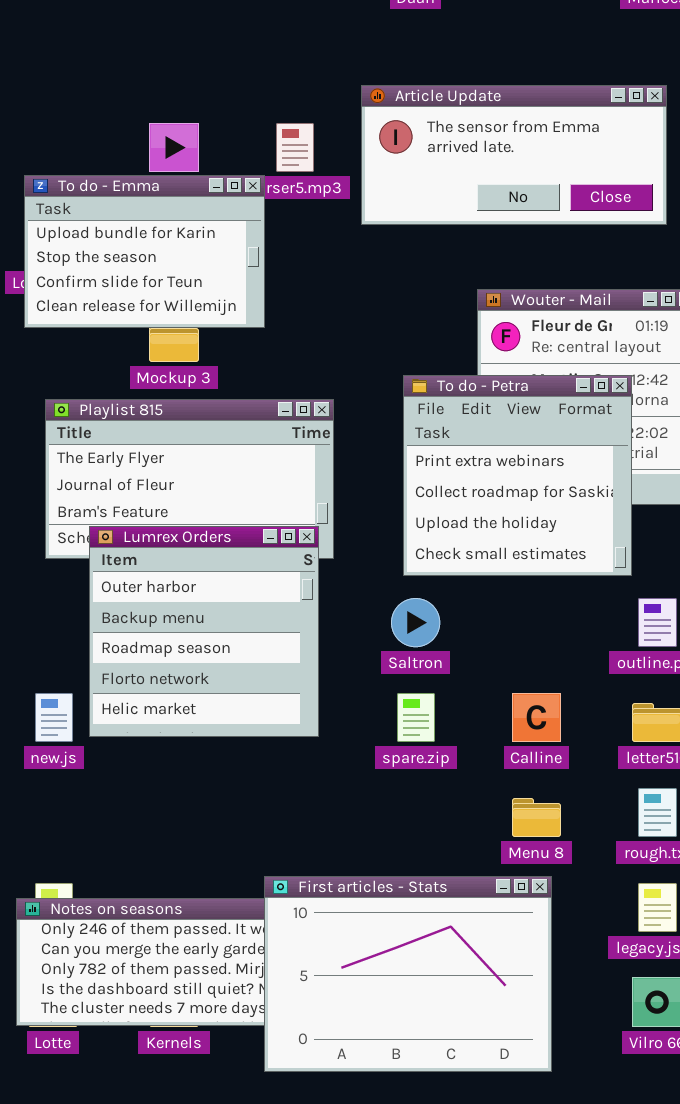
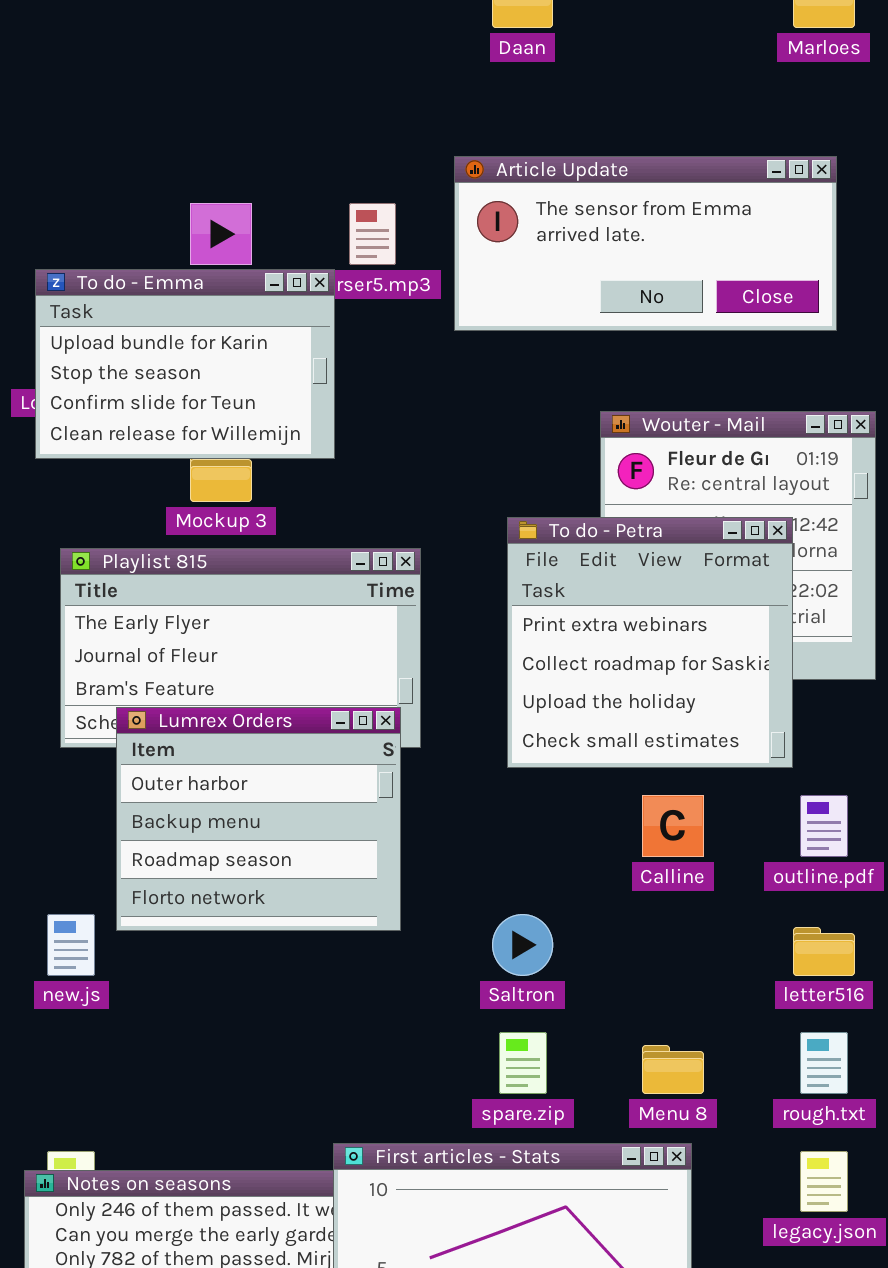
Lumrex Orders: [89,526,319,737] -> [116,707,401,931], resized
Saltron: [391,598,440,647] -> [492,914,553,976], moved
spare.zip: [397,693,435,742] -> [499,1032,547,1094], moved
Calline: [512,693,561,742] -> [642,795,704,857], moved

